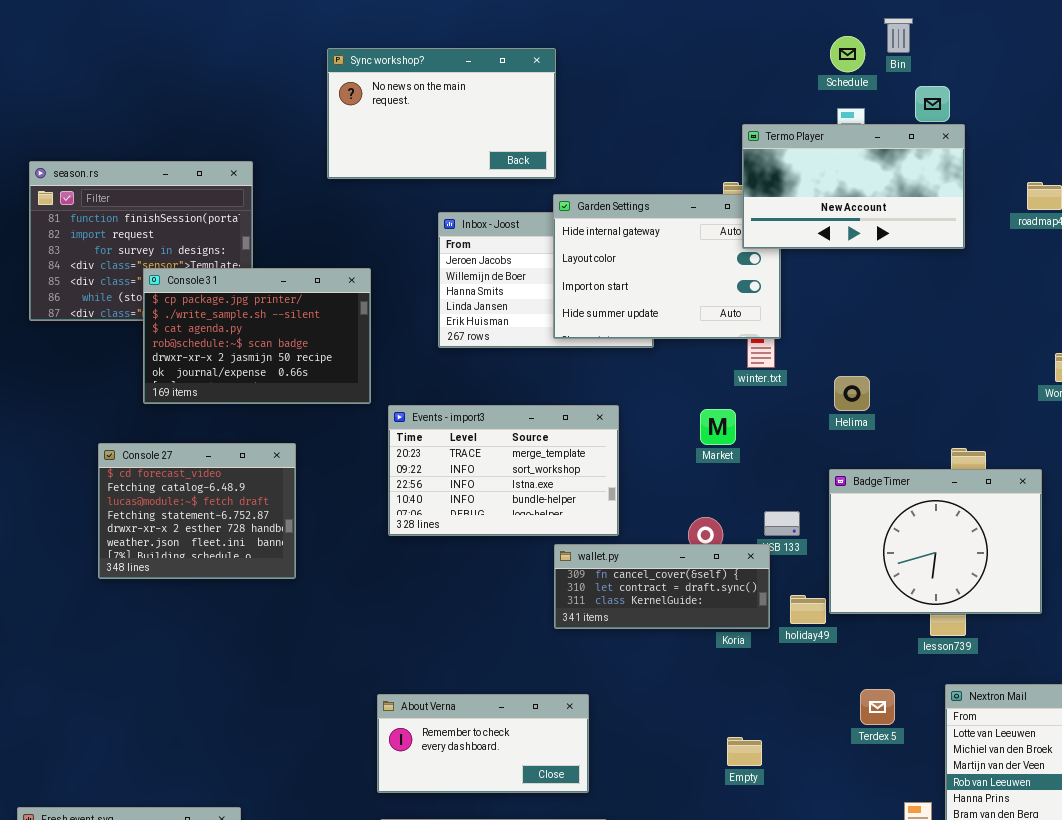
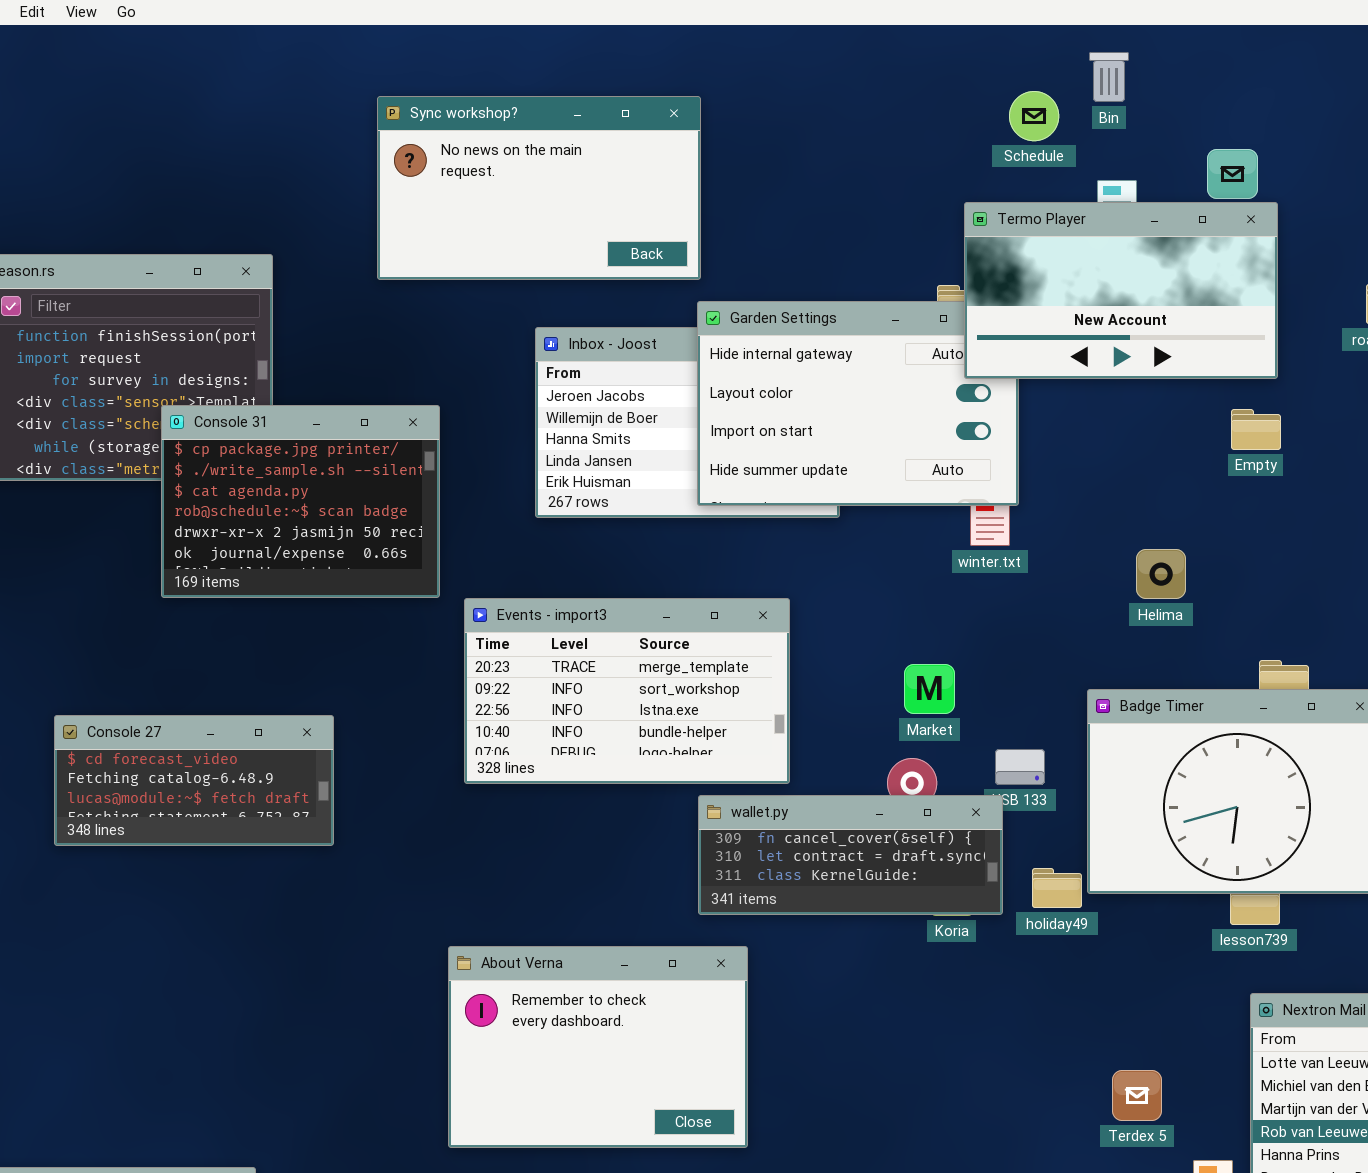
Bin: [884,18,913,53] -> [1089,52,1129,102], moved
Schedule: [830,36,865,72] -> [1009,91,1059,141], moved
Console 31: [143,268,371,404] -> [161,405,440,598], resized
Helima: [834,376,870,411] -> [1136,549,1186,599], moved
Market: [700,409,736,445] -> [904,664,955,714], moved
Console 27: [98,443,296,579] -> [54,715,334,846], resized
Terdex 5: [860,689,895,725] -> [1112,1070,1162,1121], moved
About Verna: [377,694,589,793] -> [448,946,748,1148], resized
Empty: [727,737,762,766] -> [1231,409,1281,450], moved

